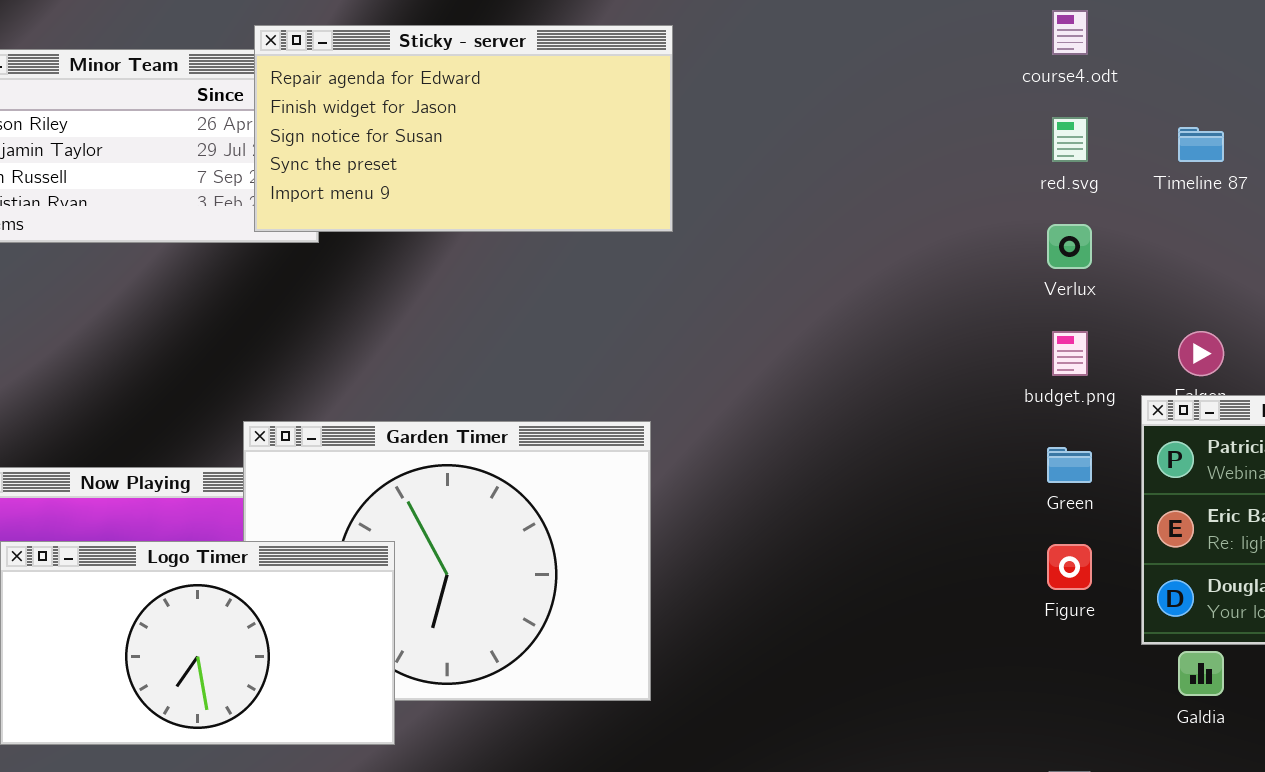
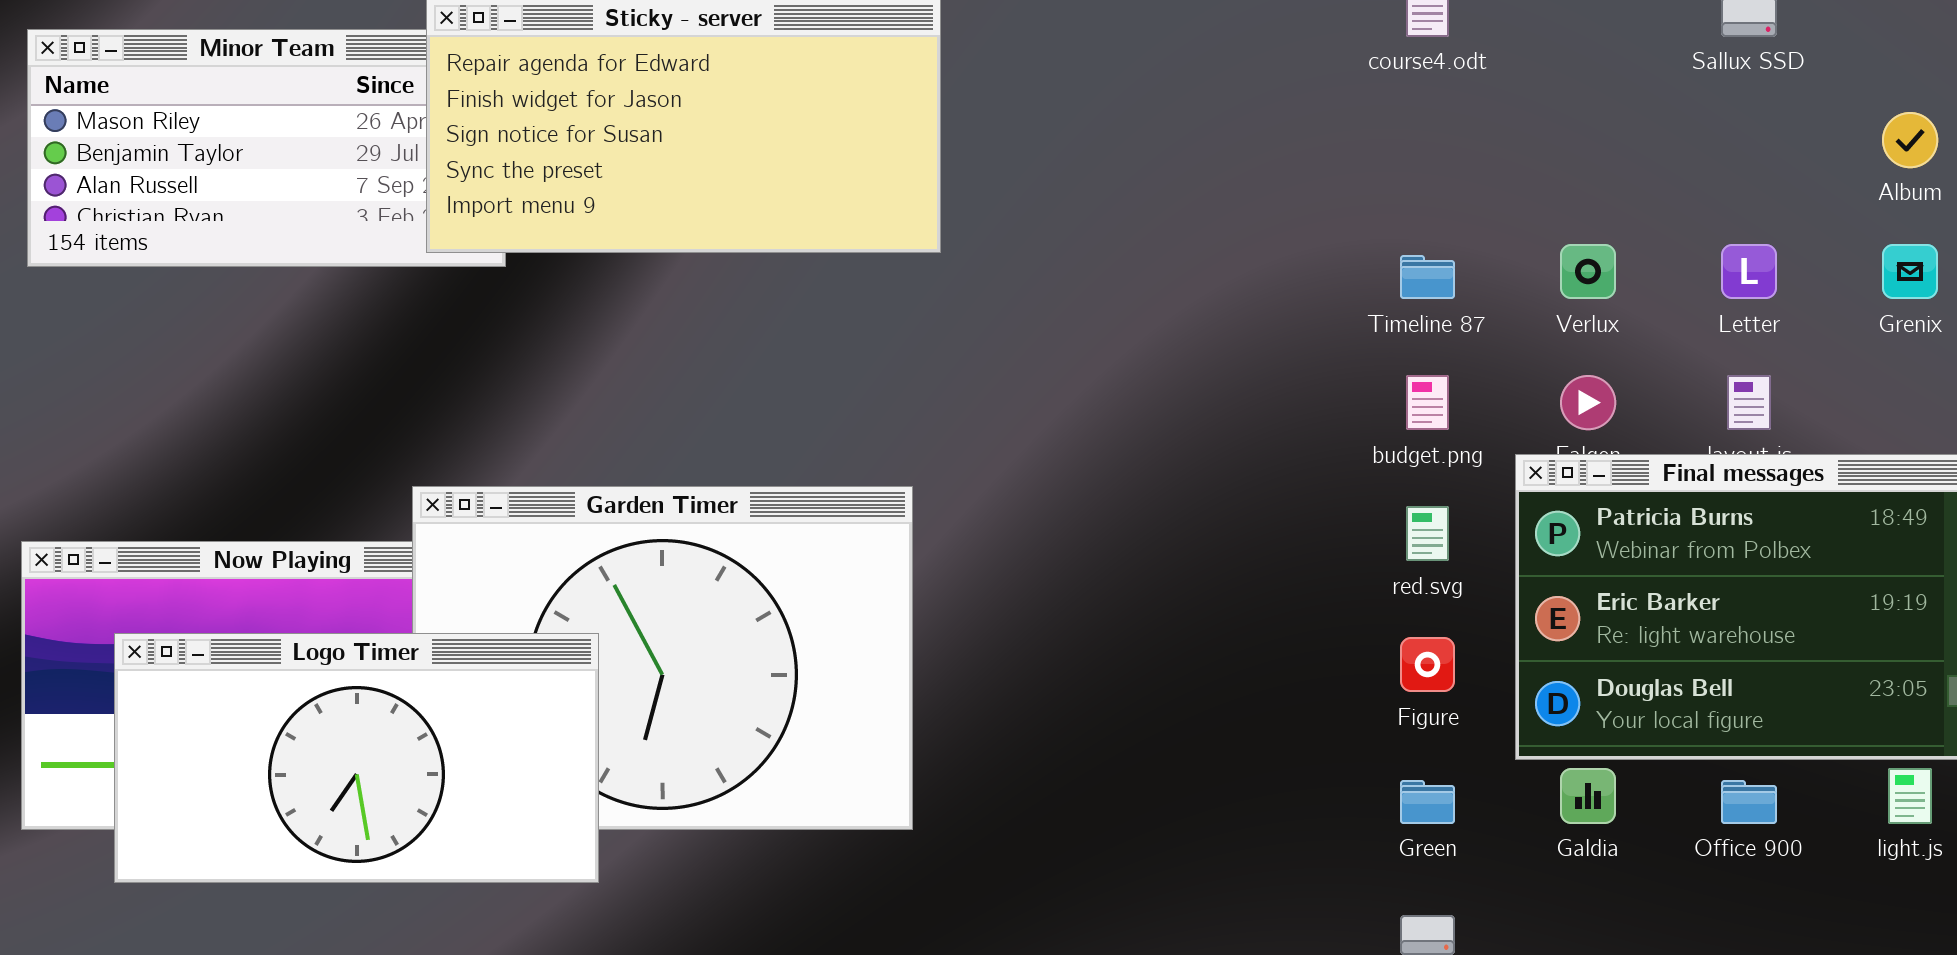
red.svg: [1052,117,1088,162] -> [1406,506,1449,561], moved
Timeline 87: [1178,127,1224,162] -> [1400,255,1455,299], moved
Verlux: [1047,224,1092,269] -> [1560,244,1616,299], moved
Green: [1047,447,1092,483] -> [1400,780,1455,824], moved

